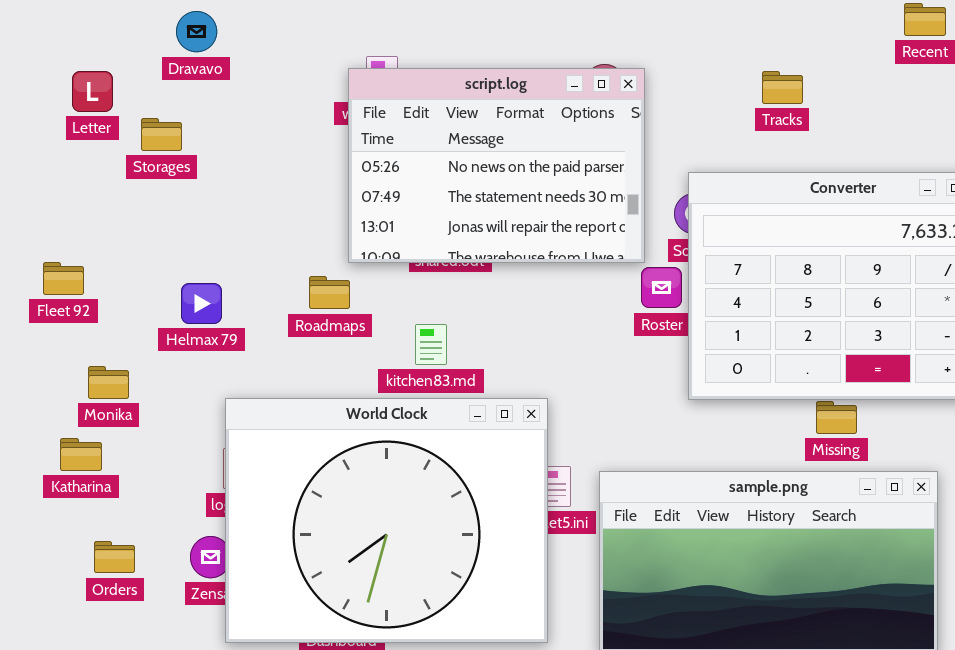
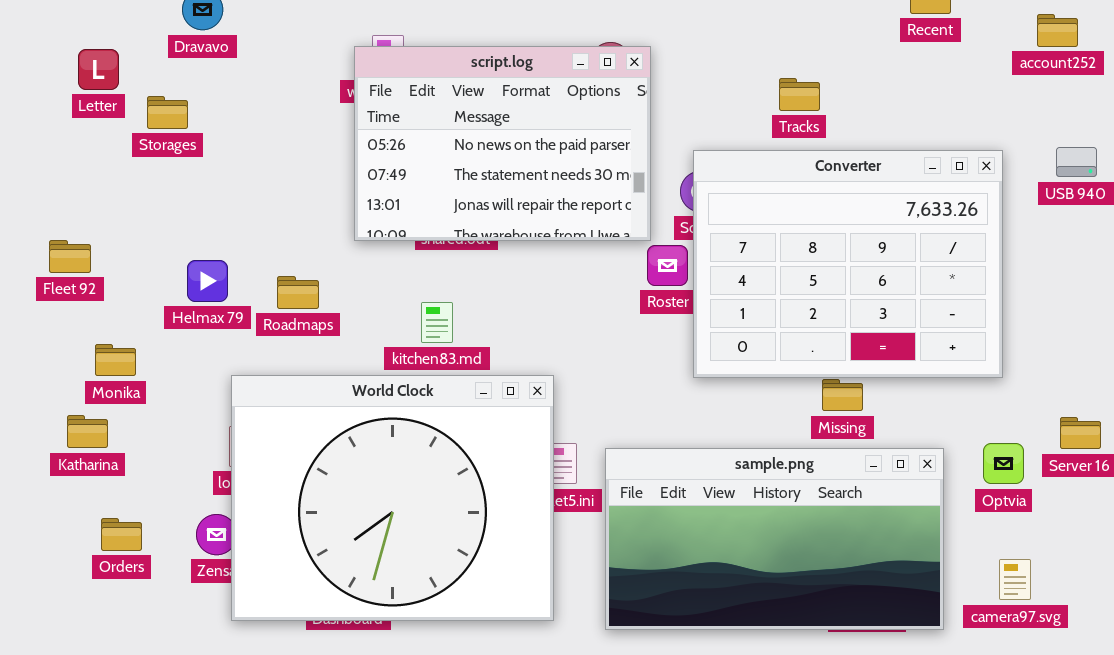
Tracks: [762,71,803,104] -> [779,78,820,111], moved
Roadmaps: [309,276,350,309] -> [277,276,319,309], moved

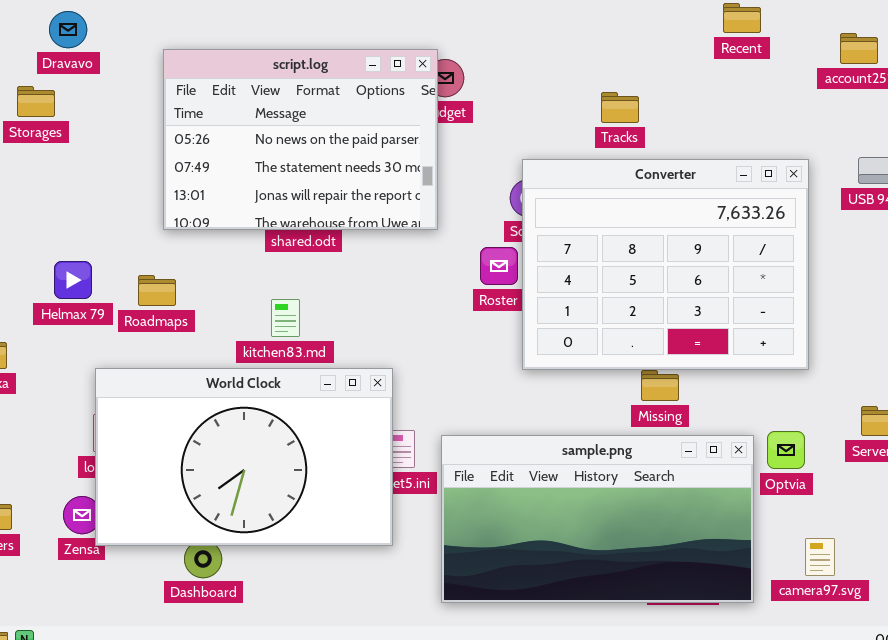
script.log: [354,46,651,241] -> [163,49,438,230], moved
Storages: [147,96,188,129] -> [17,86,55,117], moved
World Clock: [231,375,554,621] -> [95,368,393,546], resized
Optvia: [983,443,1024,484] -> [767,431,805,469], moved

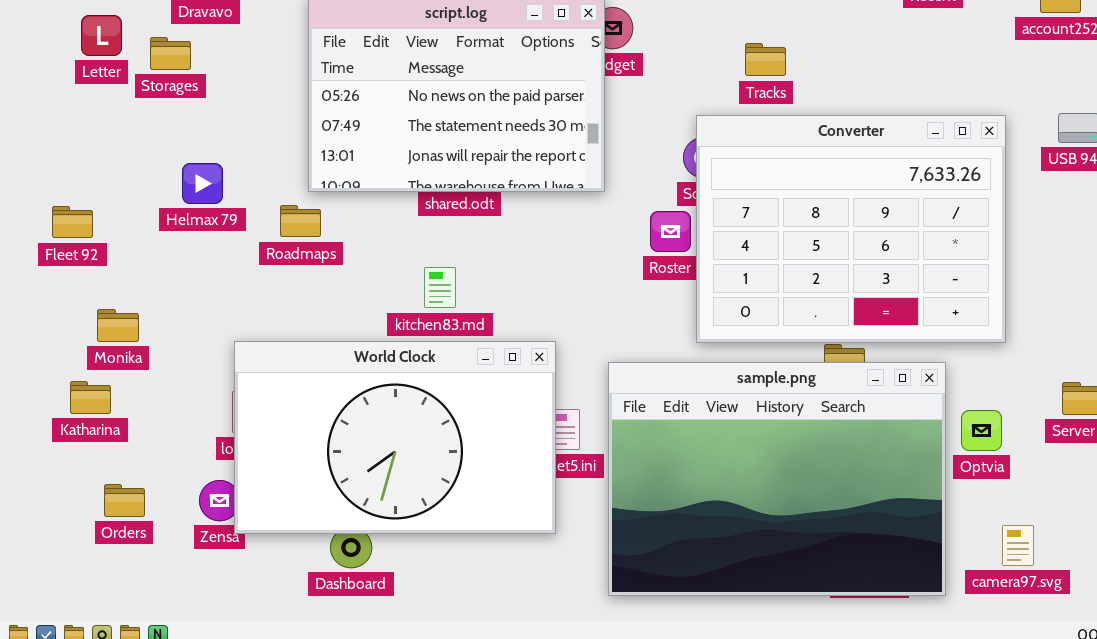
Tracks: [601,92,639,123] -> [745,43,786,76], moved
Helmax 79: [54,261,92,299] -> [182,163,223,204], moved
Roadmaps: [138,275,176,306] -> [280,205,321,237], moved
sample.png: [441,435,754,603] -> [608,362,946,596], resized

